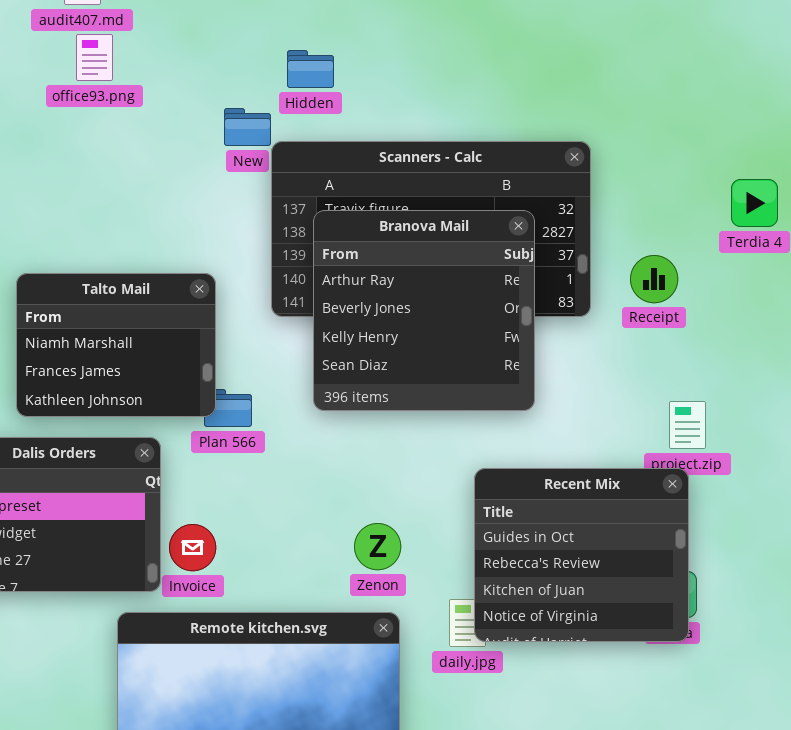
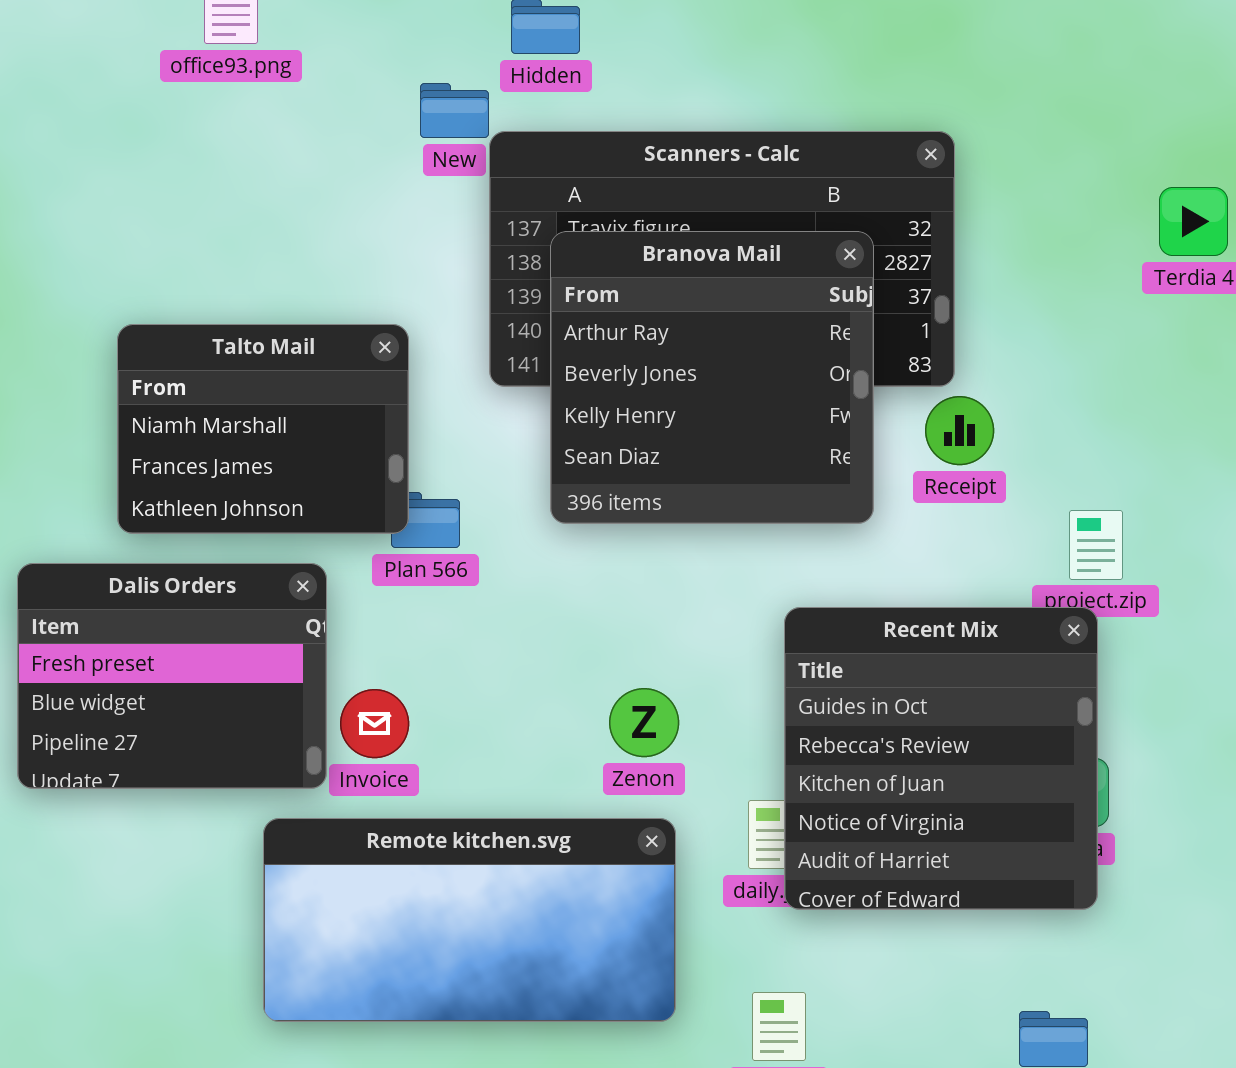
Receipt: [630,255,678,303] -> [925,396,994,465], moved
Recent Mix: [474,468,689,642] -> [784,607,1098,910], resized

